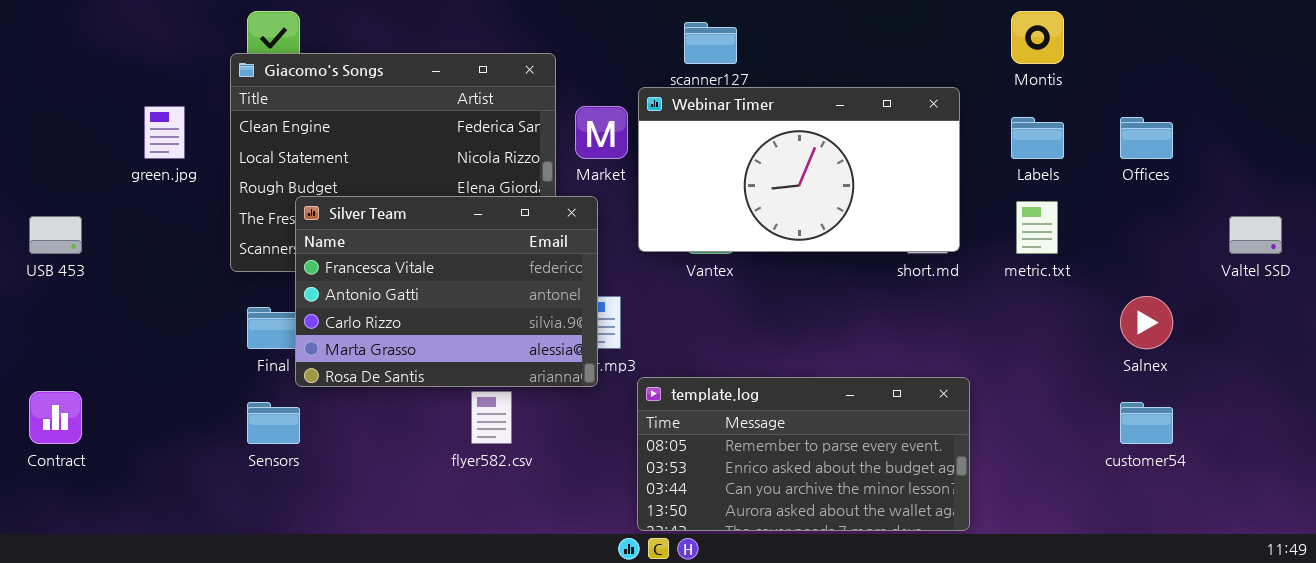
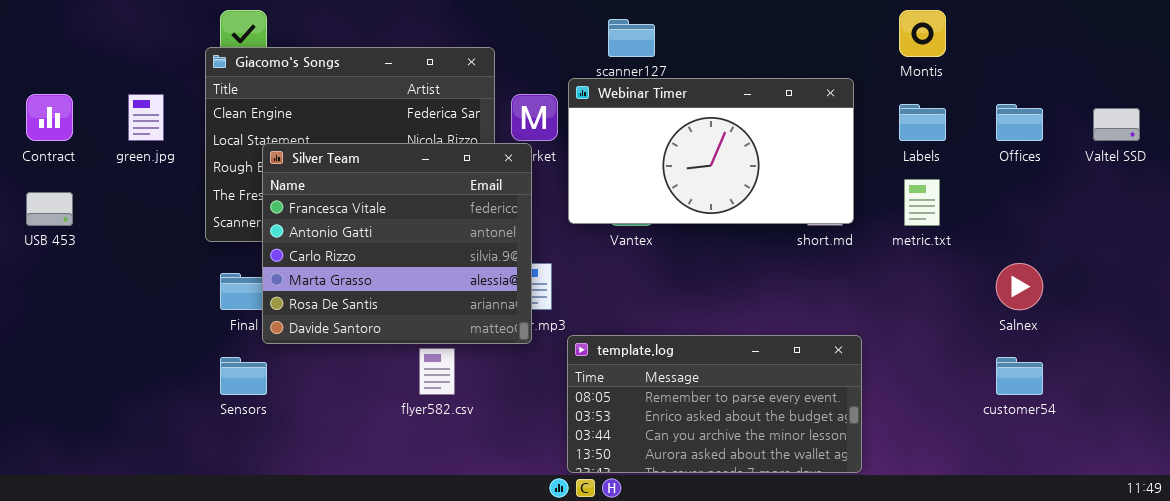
Silver Team: [295,196,598,387] -> [262,143,532,344], resized
Valtel SSD: [1229,216,1282,254] -> [1093,108,1140,141], moved
Contract: [29,391,82,444] -> [26,94,73,141], moved

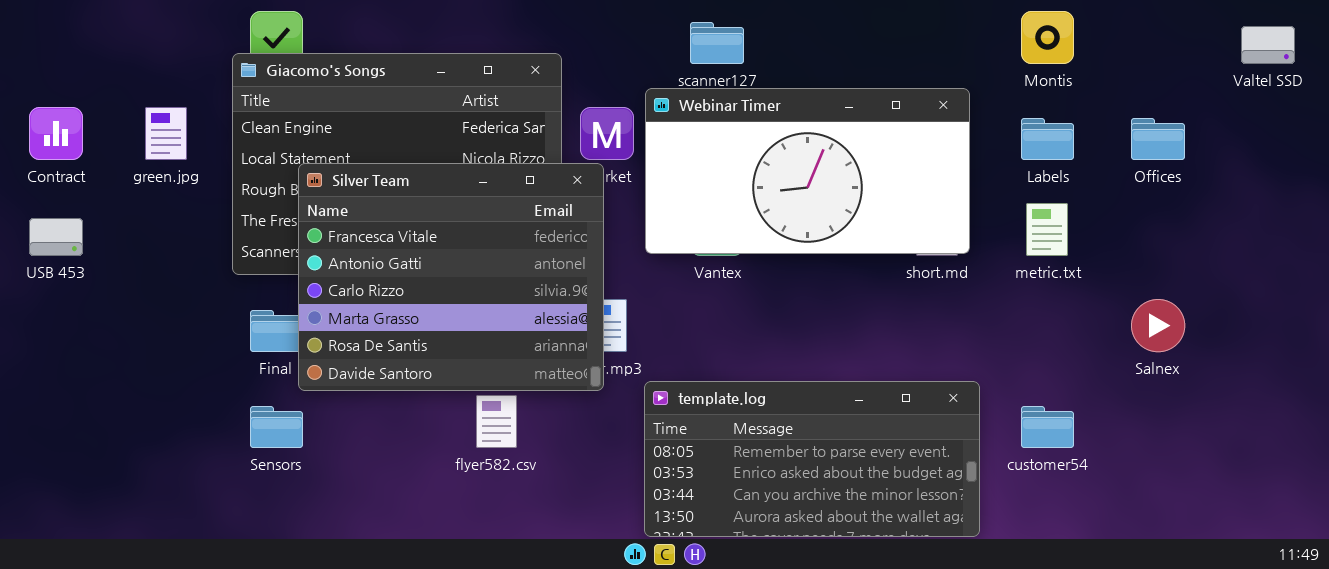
Valtel SSD: [1093,108,1140,141] -> [1241,26,1295,64], moved
customer54: [996,357,1043,395] -> [1021,406,1074,448], moved

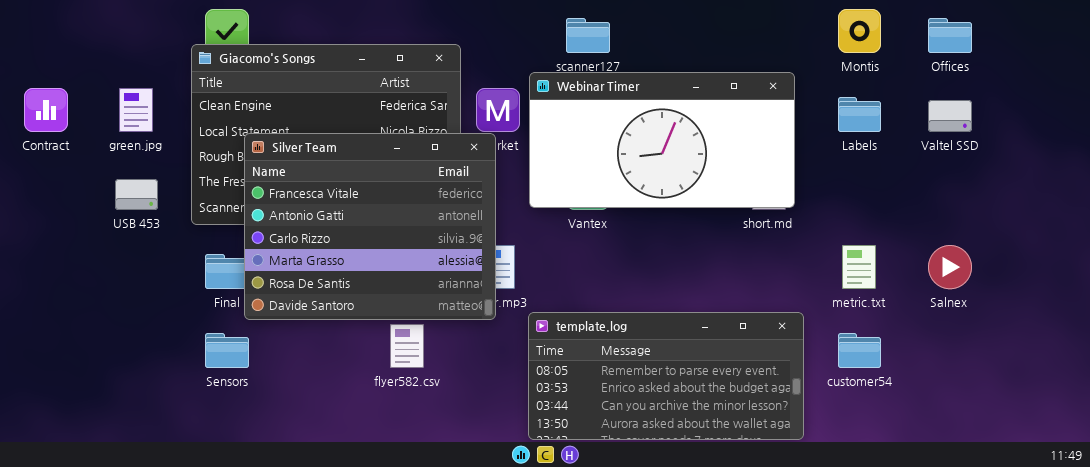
Valtel SSD: [1241,26,1295,64] -> [928,100,972,132], moved
Offices: [1131,118,1185,160] -> [928,18,972,53], moved
metric.txt: [1026,203,1068,256] -> [842,245,876,289], moved
USB 453: [29,218,83,256] -> [115,179,158,210], moved

